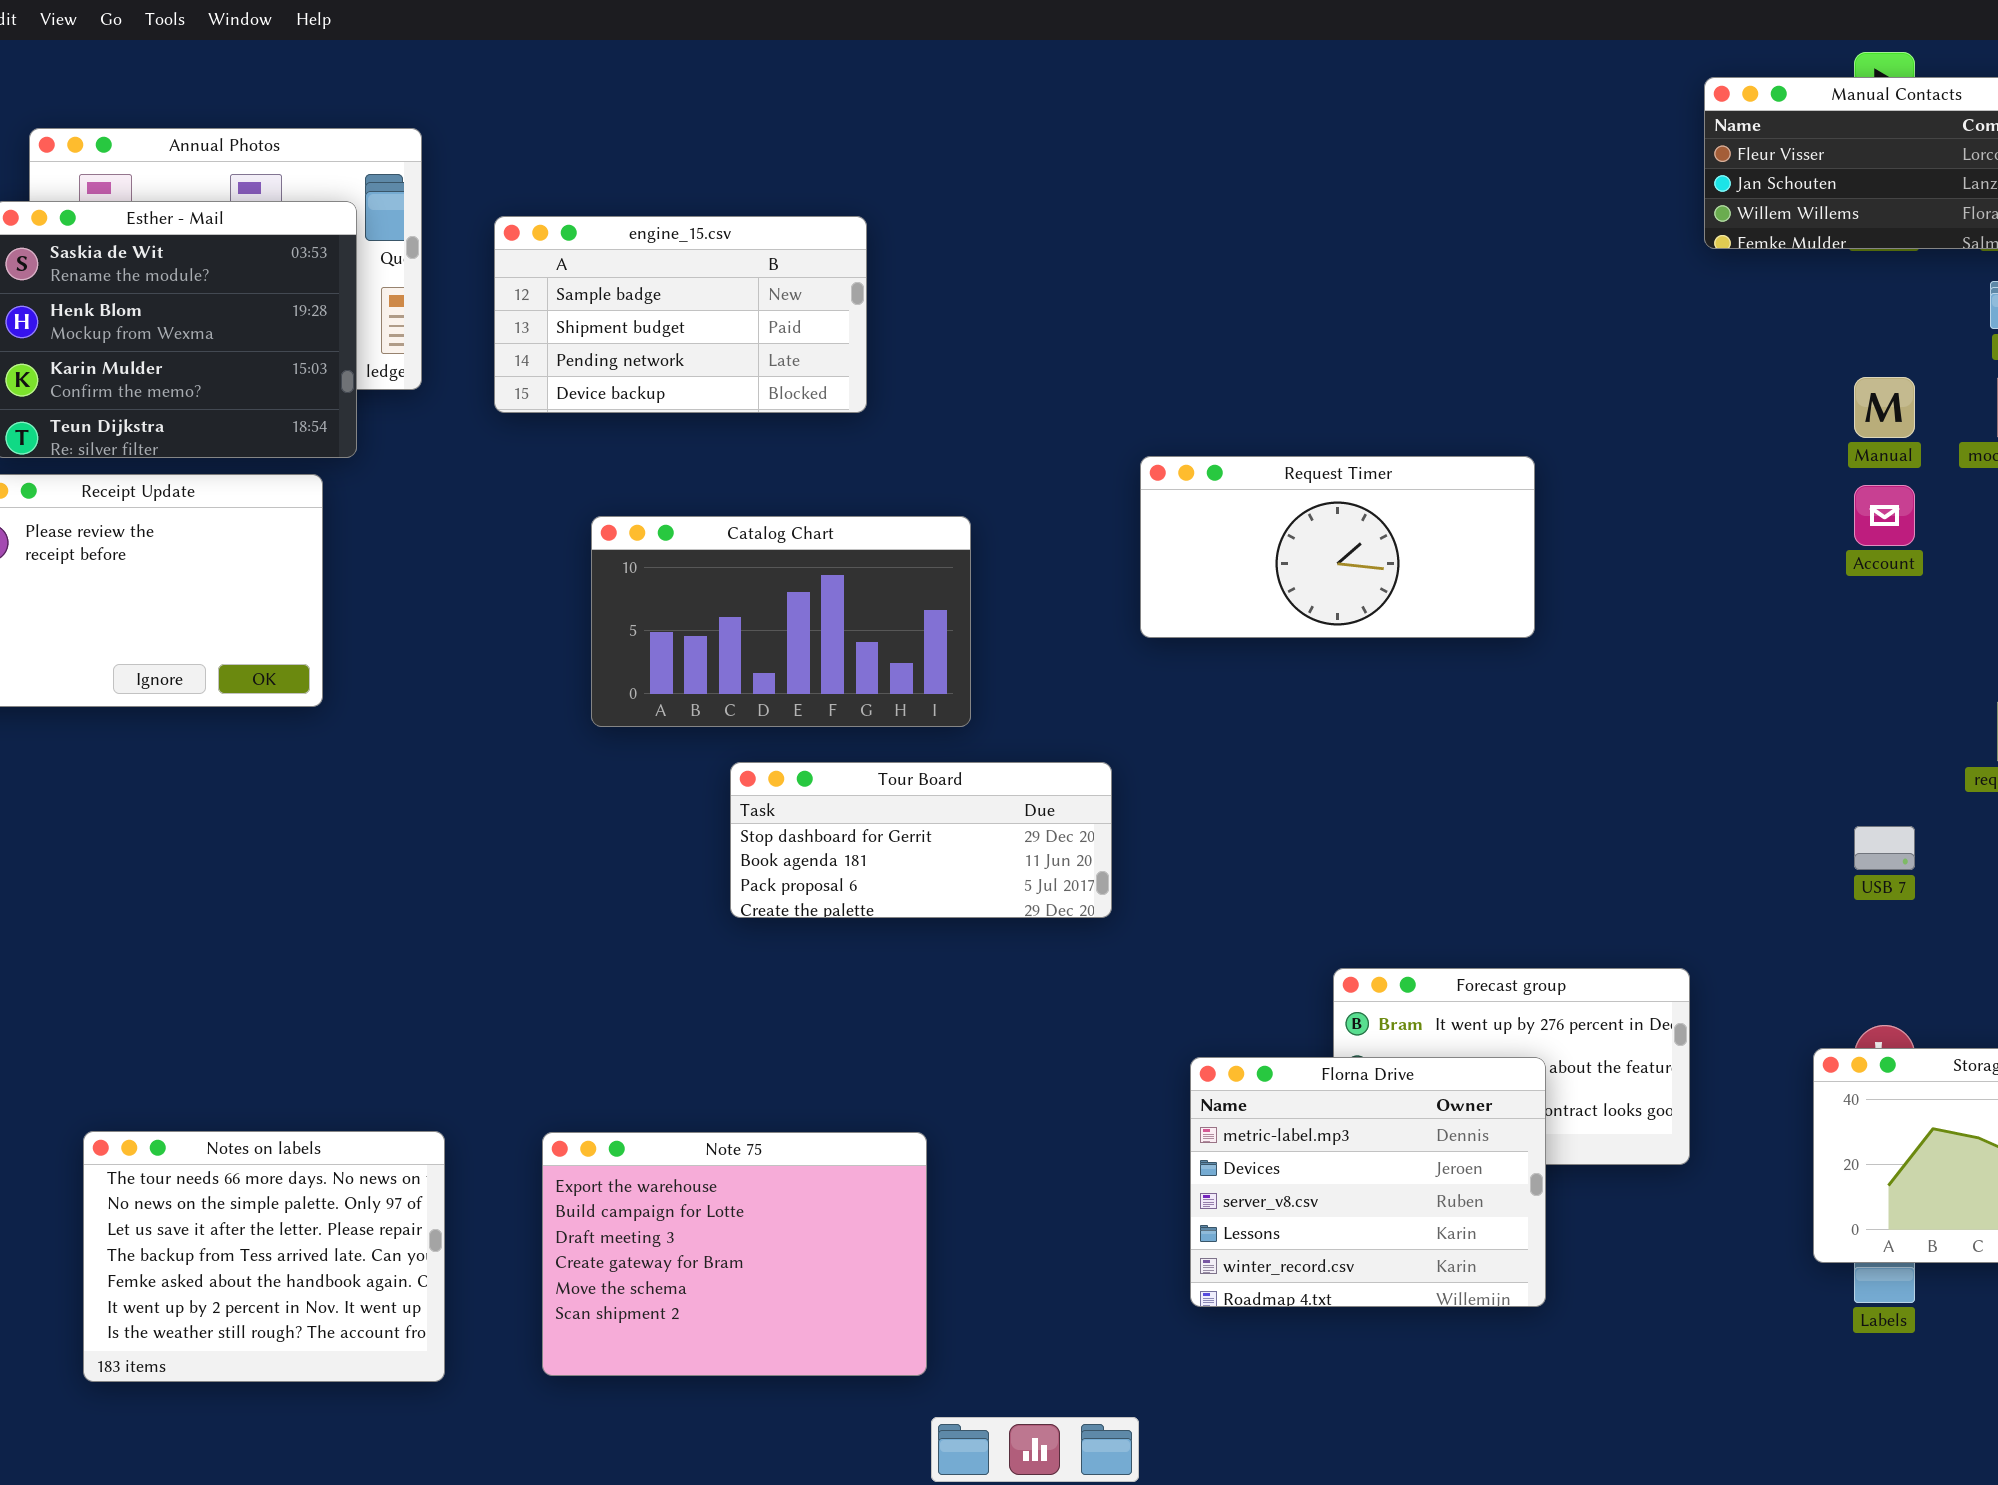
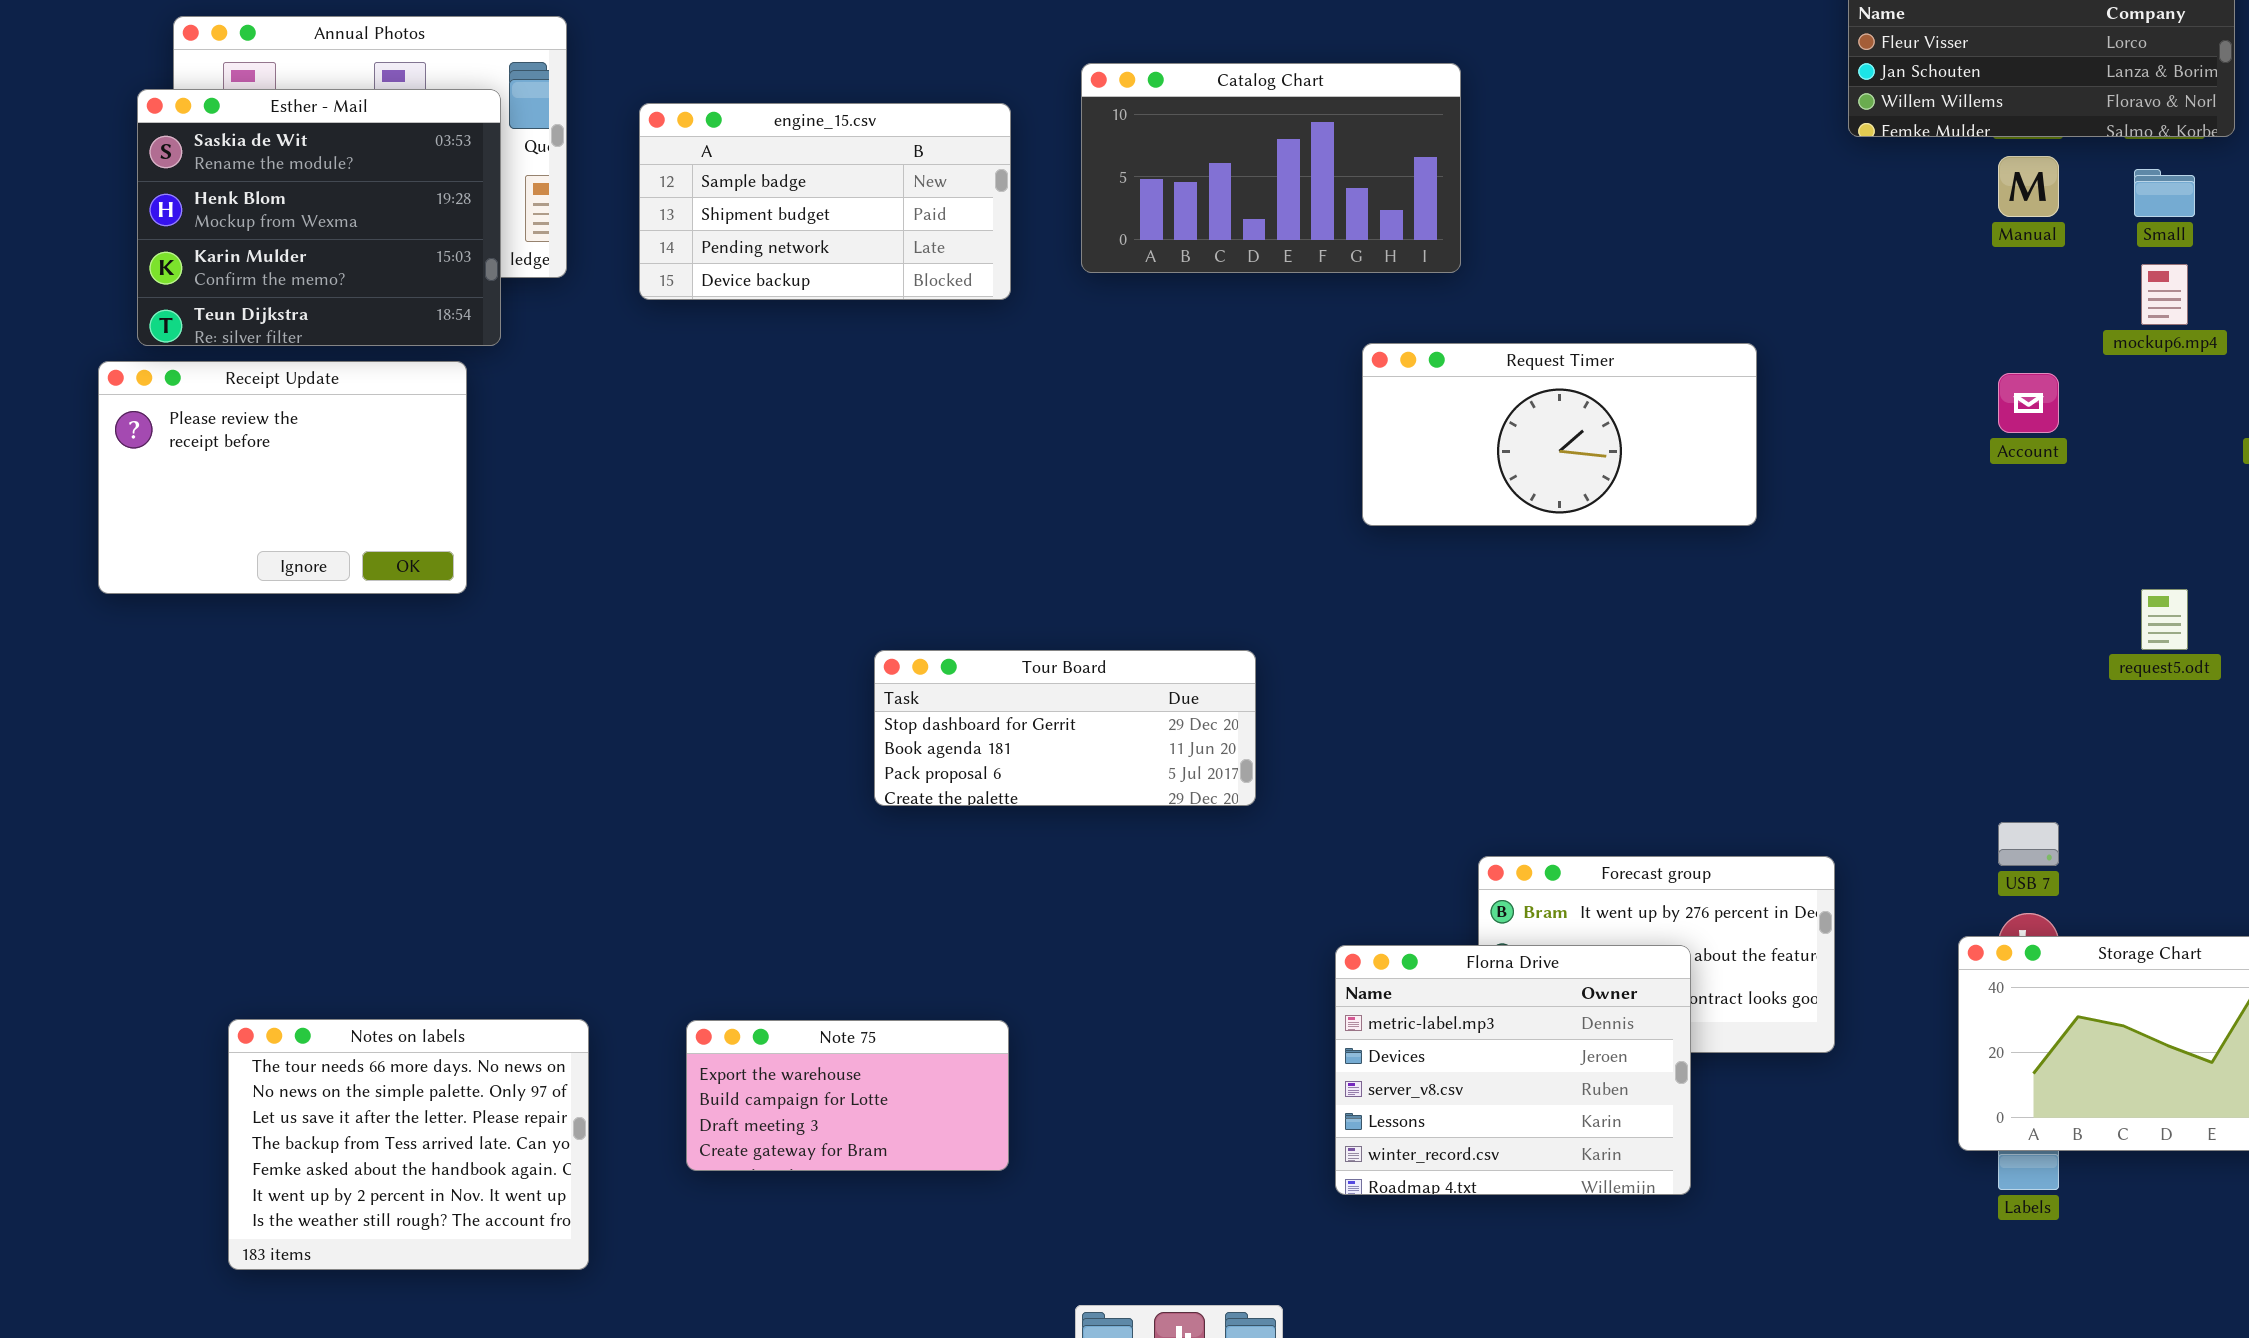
Manual: [1854,377,1915,438] -> [1998,156,2059,217], moved
Request Timer: [1140,456,1535,638] -> [1362,343,1757,526], moved
Catalog Chart: [591,516,971,727] -> [1081,63,1461,273], moved
USB 7: [1854,826,1915,870] -> [1998,822,2059,866], moved
Note 75: [542,1132,927,1376] -> [686,1020,1009,1171], resized

